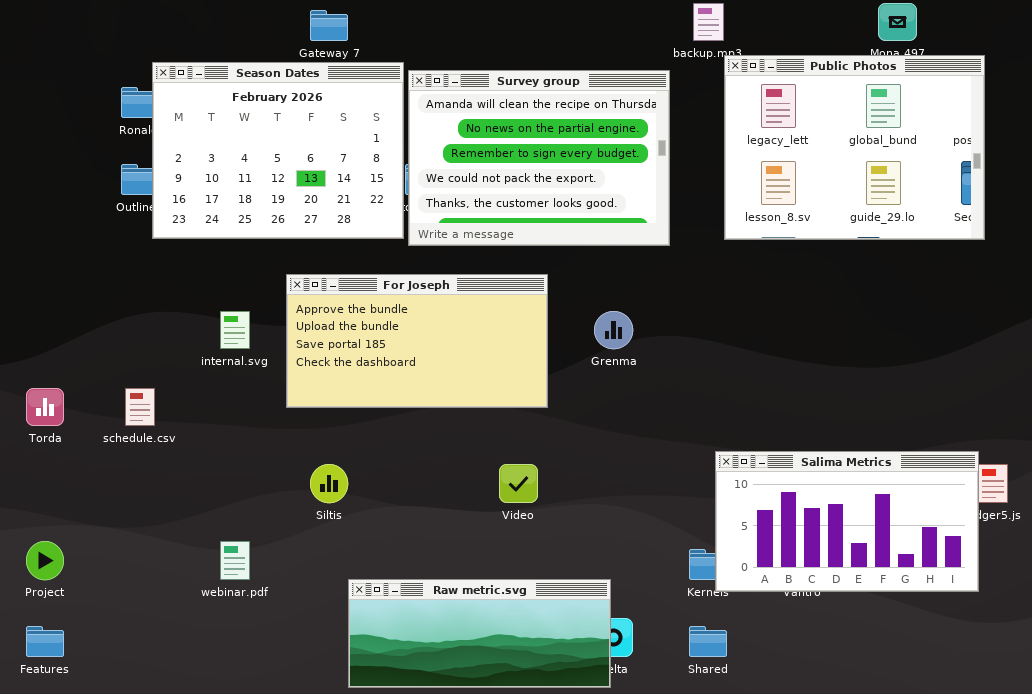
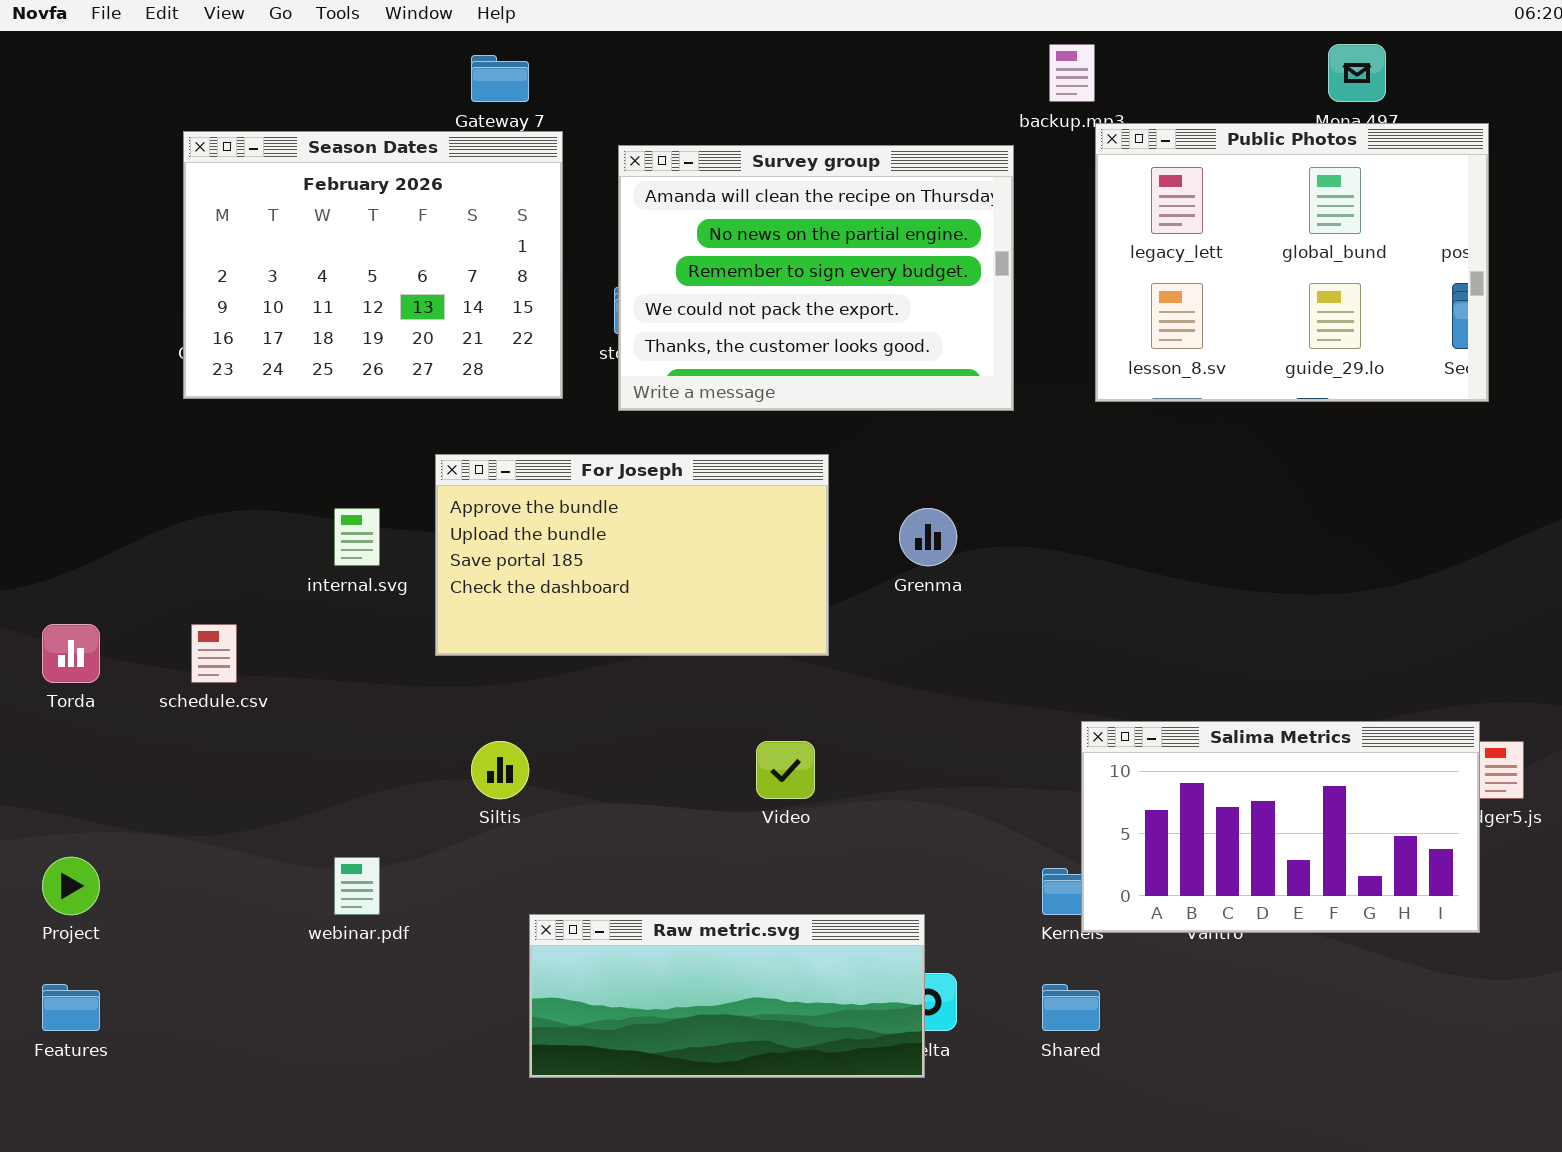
Season Dates: [152,62,404,239] -> [183,131,563,399], moved

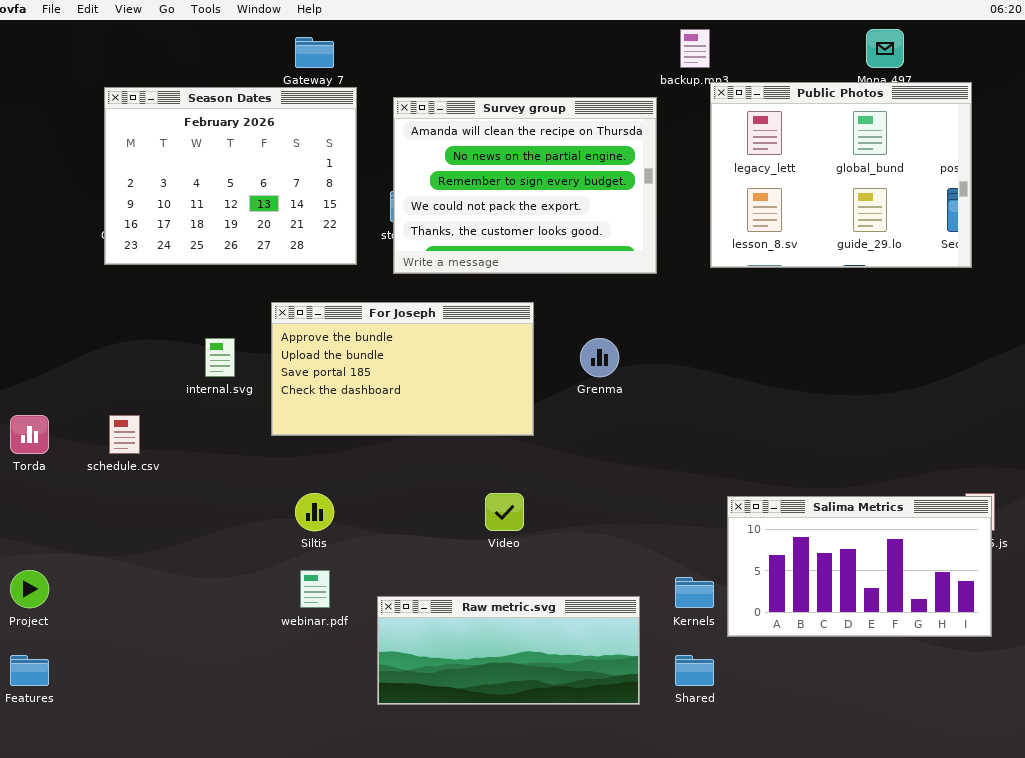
Salima Metrics: [1081,721,1480,933] -> [727,496,992,637], moved
webinar.pdf: [334,857,380,915] -> [300,570,330,608], moved
Raw metric.svg: [529,914,925,1078] -> [377,596,640,705], moved

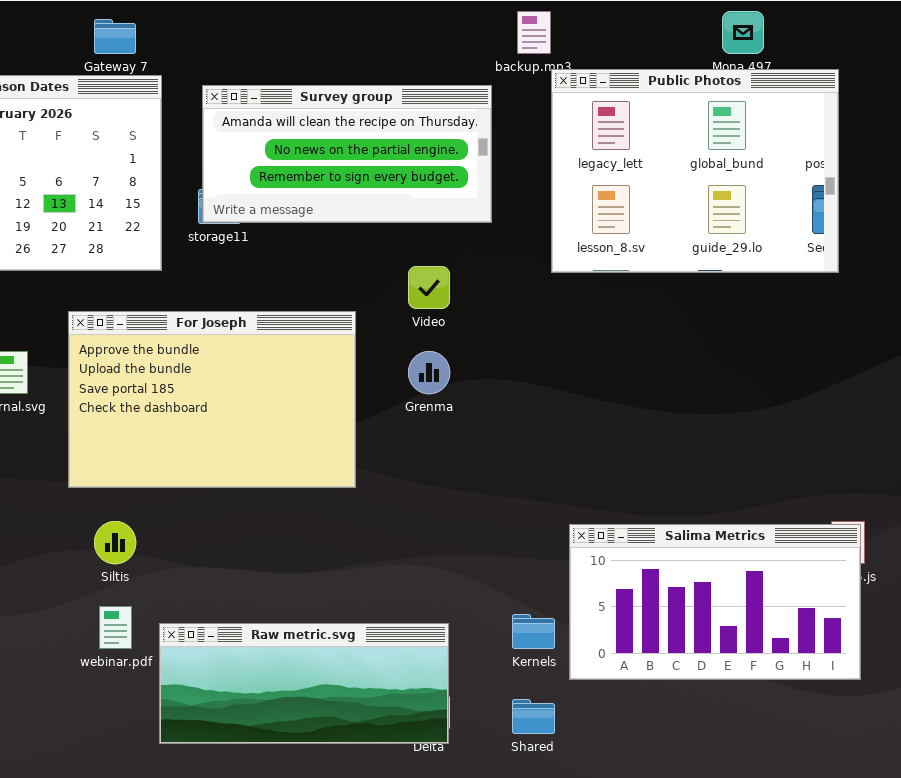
Survey group: [393,97,657,274] -> [202,85,492,223], resized
For Joseph: [271,302,534,436] -> [68,311,356,488], resized
Video: [485,493,524,531] -> [408,266,450,309], moved
Raw metric.svg: [377,596,640,705] -> [159,623,449,744], moved

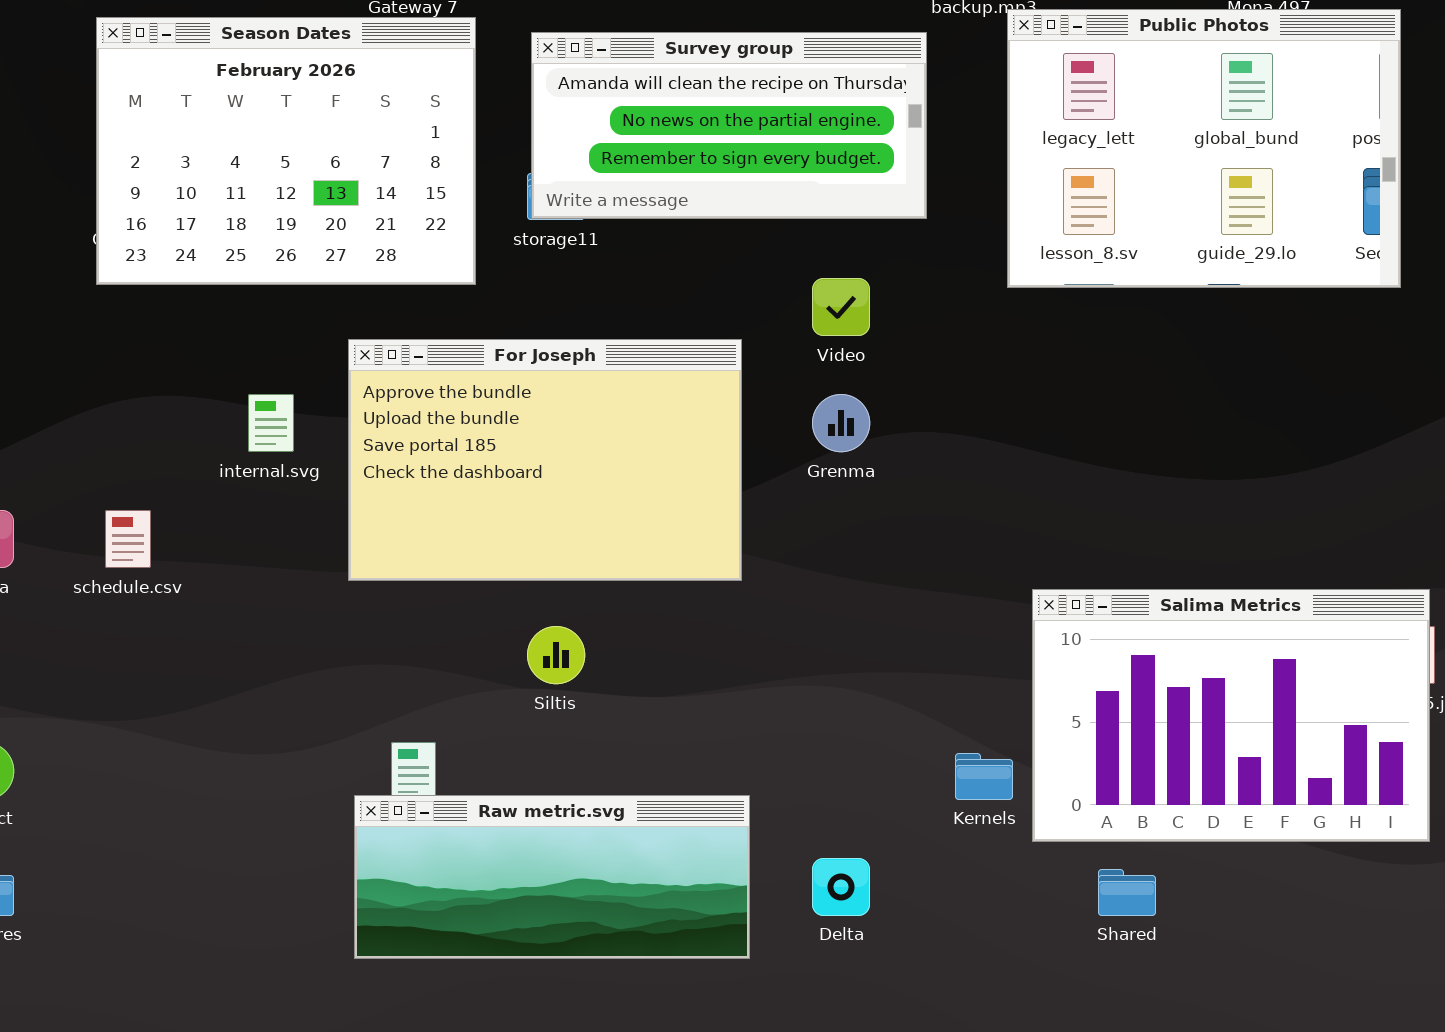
Siltis: [94,521,136,564] -> [527,626,585,684], moved
Salima Metrics: [569,524,861,680] -> [1032,589,1430,842], resized
Raw metric.svg: [159,623,449,744] -> [354,795,750,959], moved
Shared: [512,699,555,734] -> [1098,869,1156,916], moved

